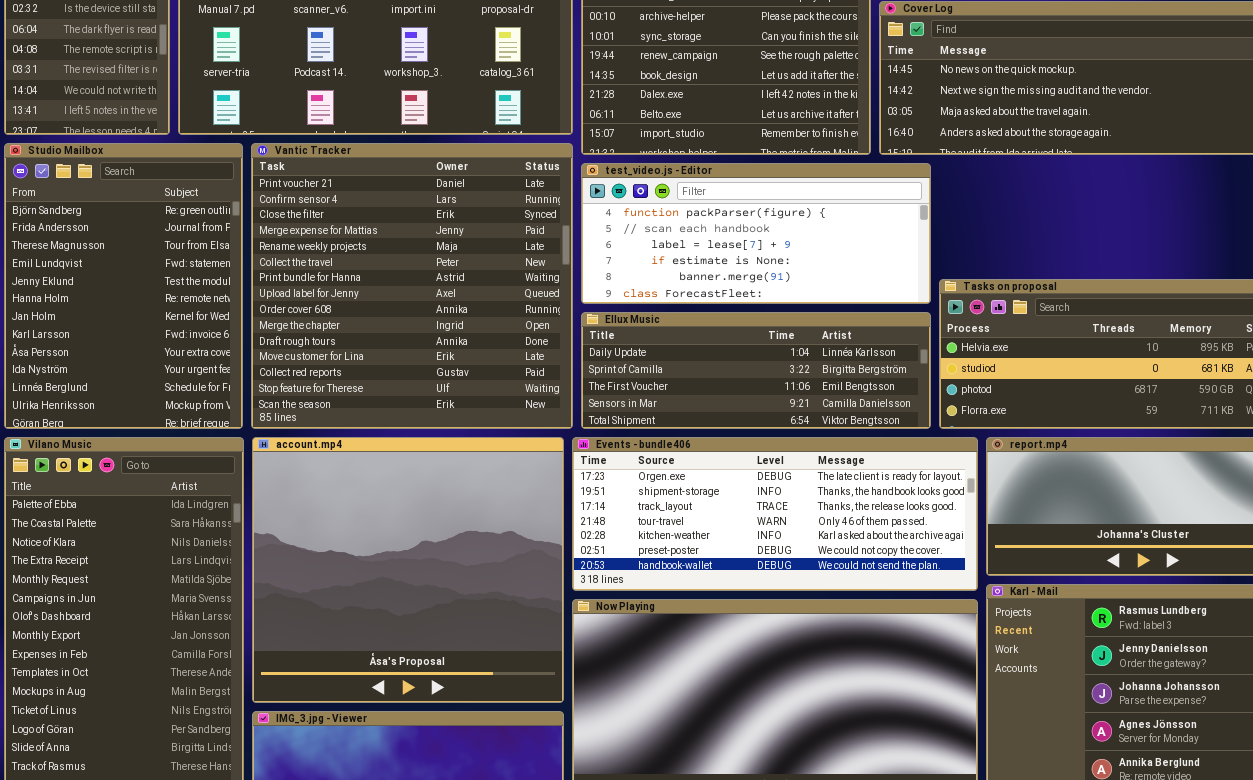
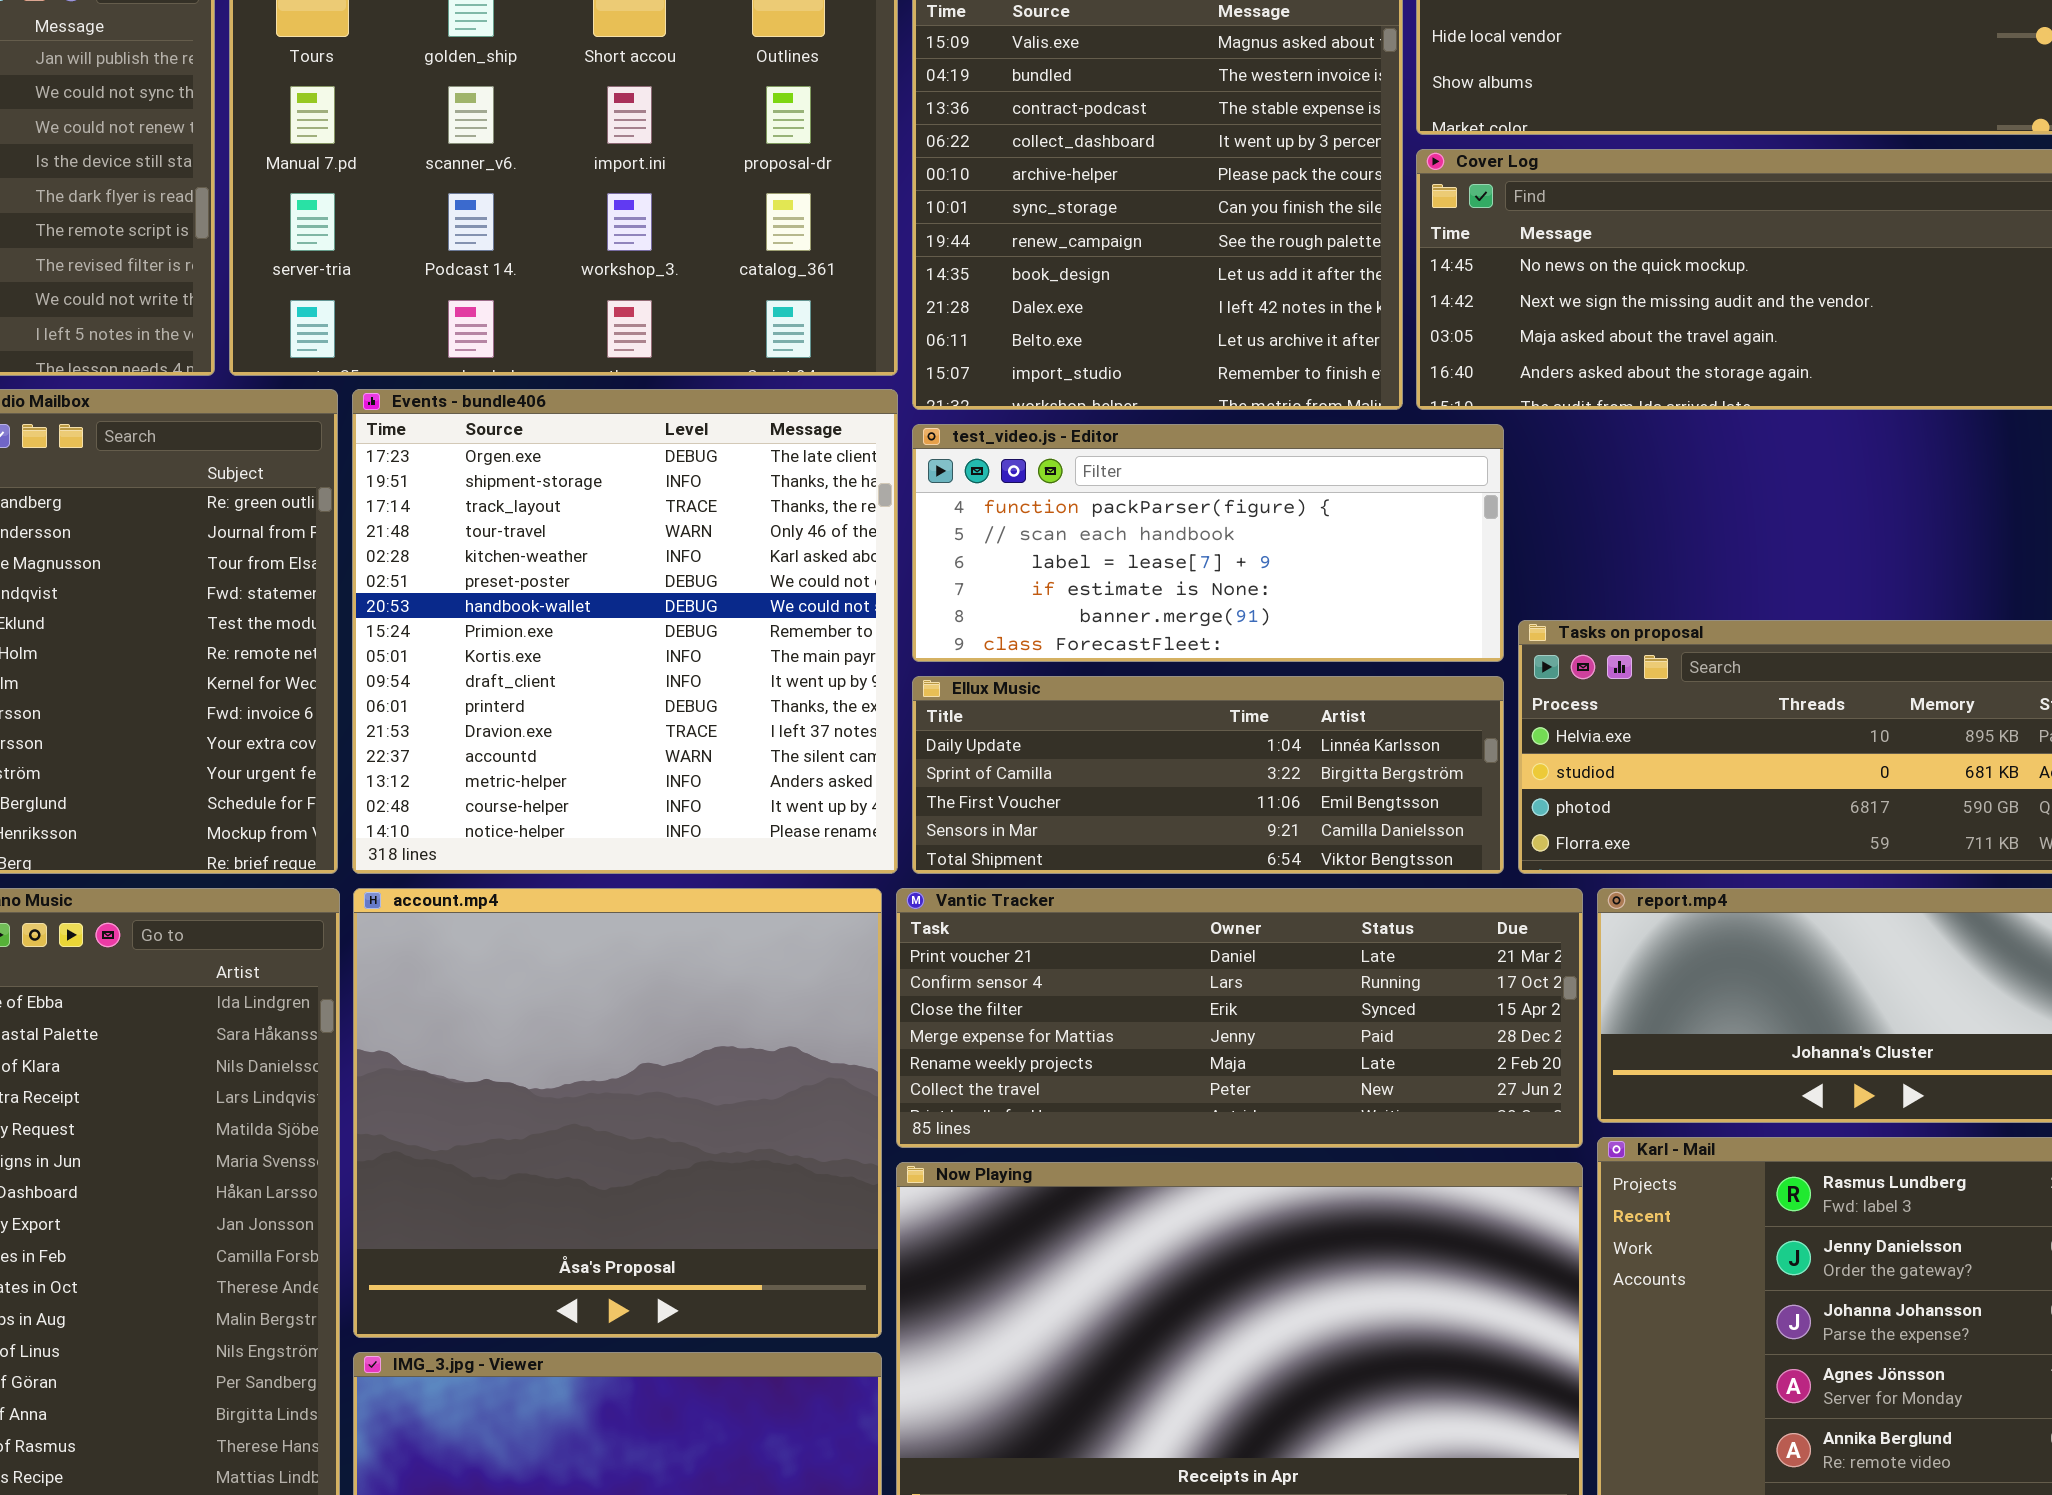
Vantic Tracker: [251,143,573,429] -> [896,888,1583,1148], moved, resized
Events - bundle406: [572,437,978,591] -> [352,389,898,874], moved, resized

